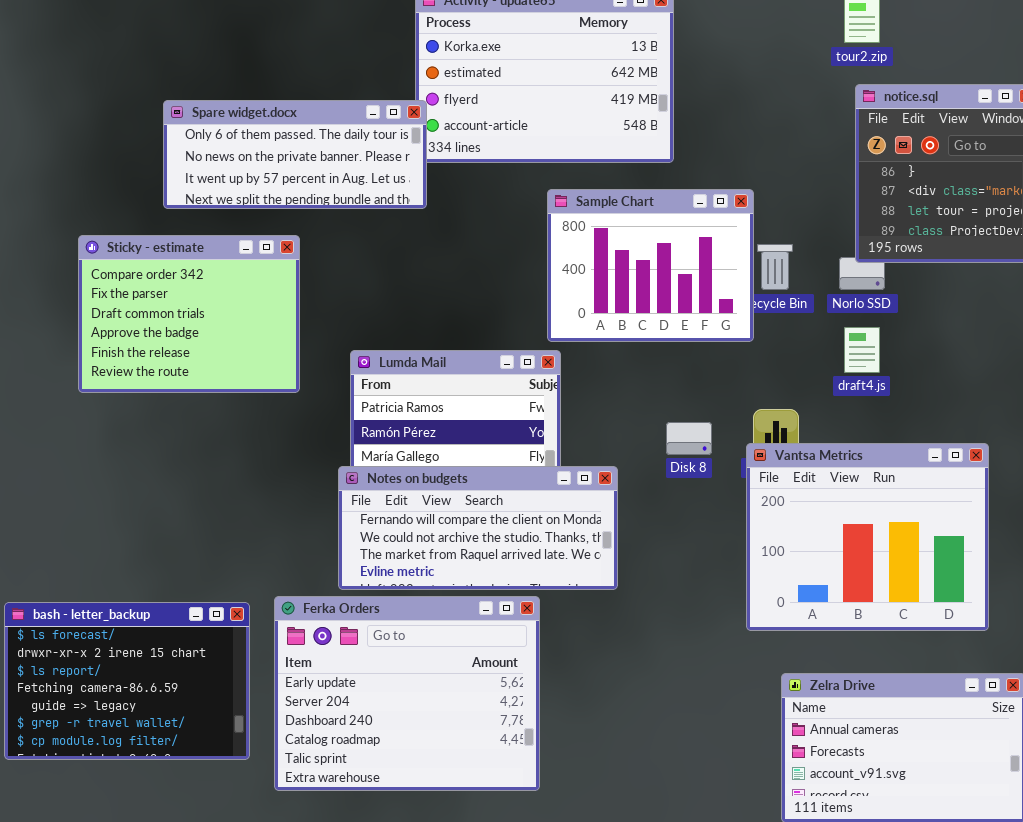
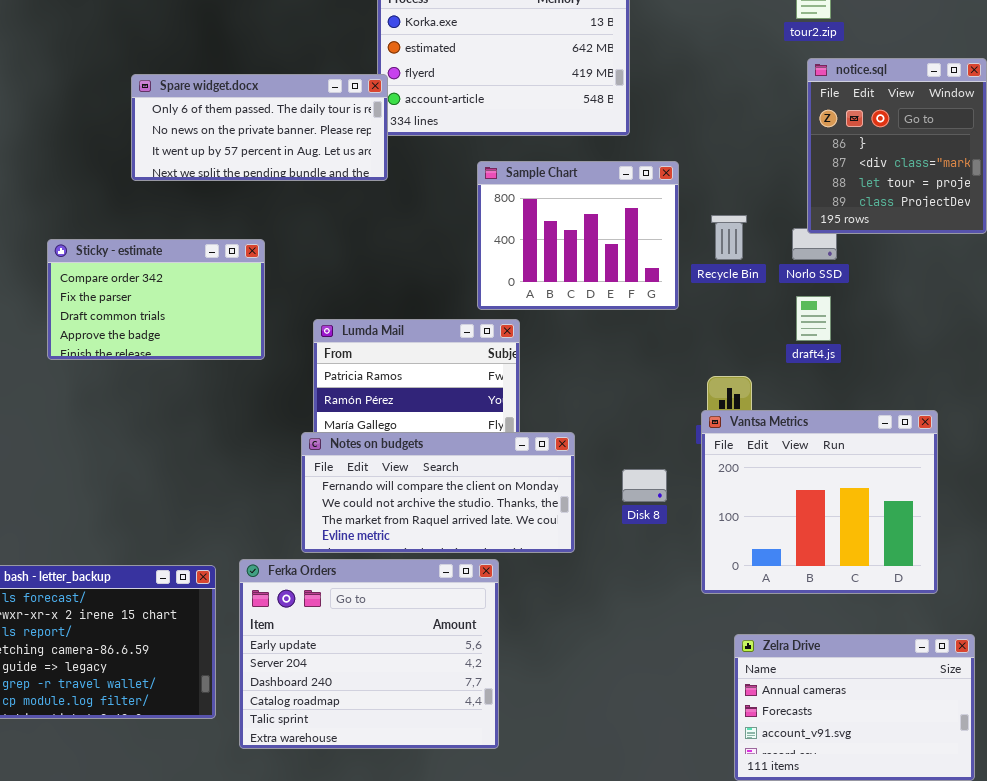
Sample Chart: [547,189,754,342] -> [477,161,679,310], moved
Sticky - estimate: [78,235,300,393] -> [47,239,265,360], resized
Disk 8: [666,422,712,455] -> [622,469,667,502], moved

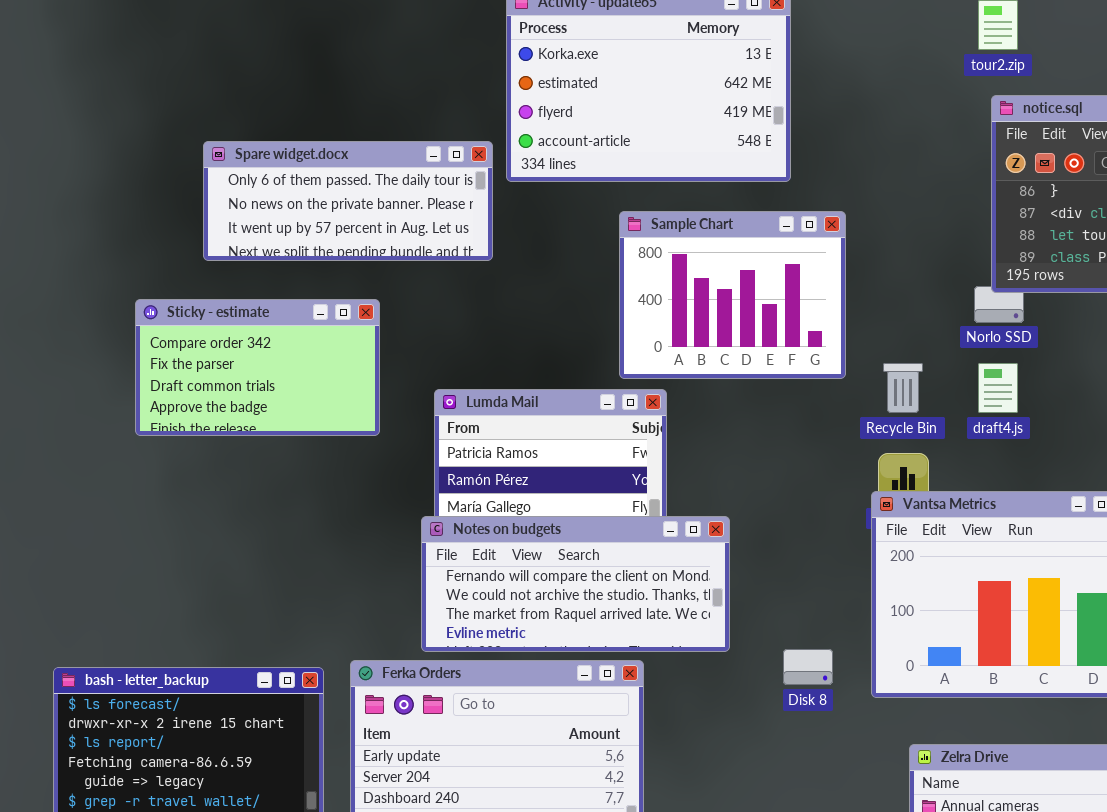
Spare widget.docx: [131,74,388,181] -> [203,141,493,261], moved
Recycle Bin: [711,215,747,260] -> [883,363,923,413], moved
Disk 8: [622,469,667,502] -> [783,649,833,685], moved

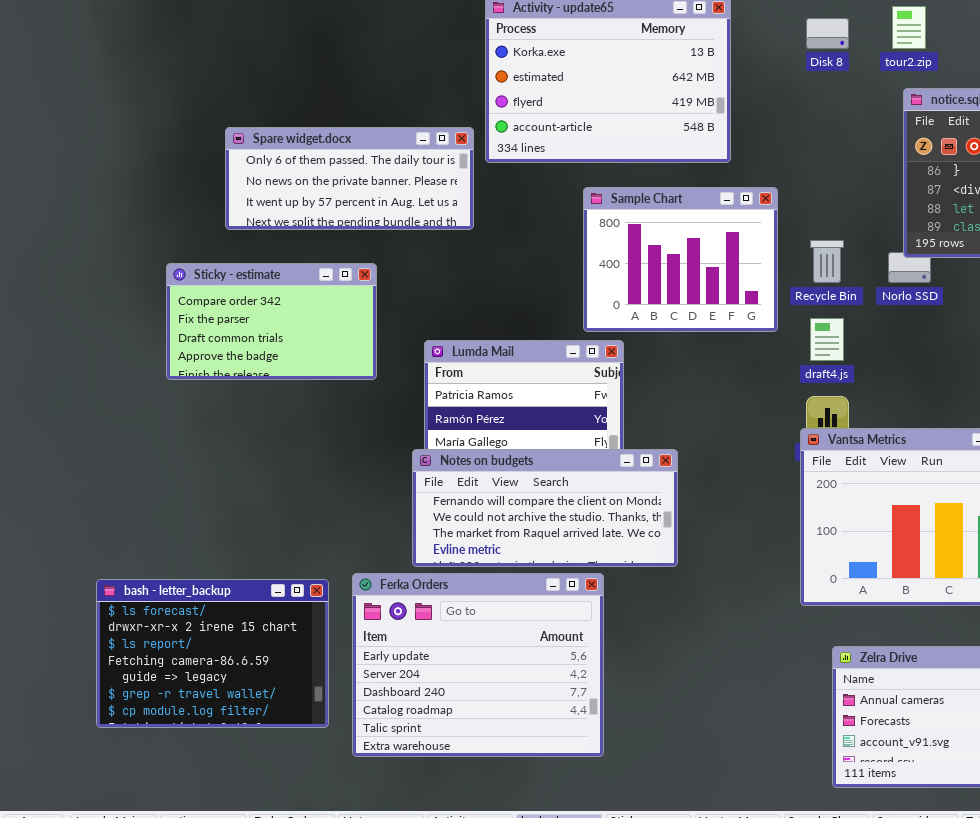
Recycle Bin: [883,363,923,413] -> [810,240,844,283], moved
draft4.js: [978,363,1018,413] -> [810,318,844,361], moved
Disk 8: [783,649,833,685] -> [806,18,849,49], moved

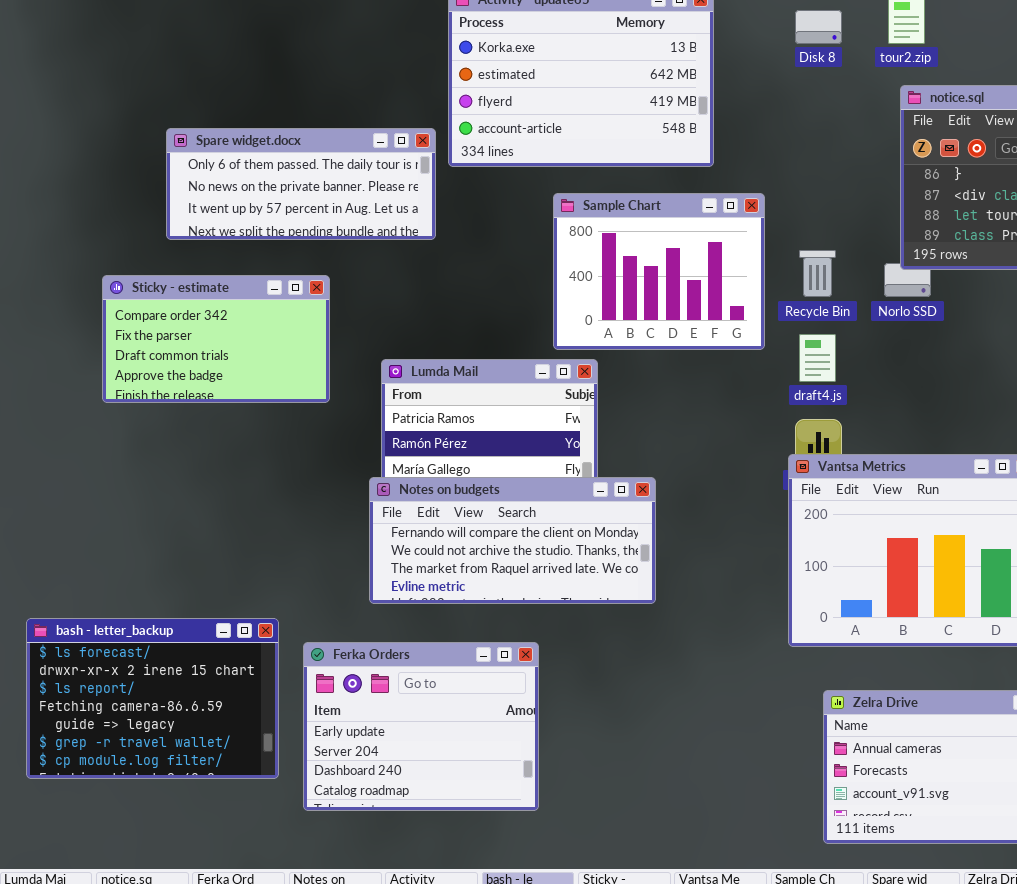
Ferka Orders: [352,573,604,757] -> [303,642,539,811], resized

